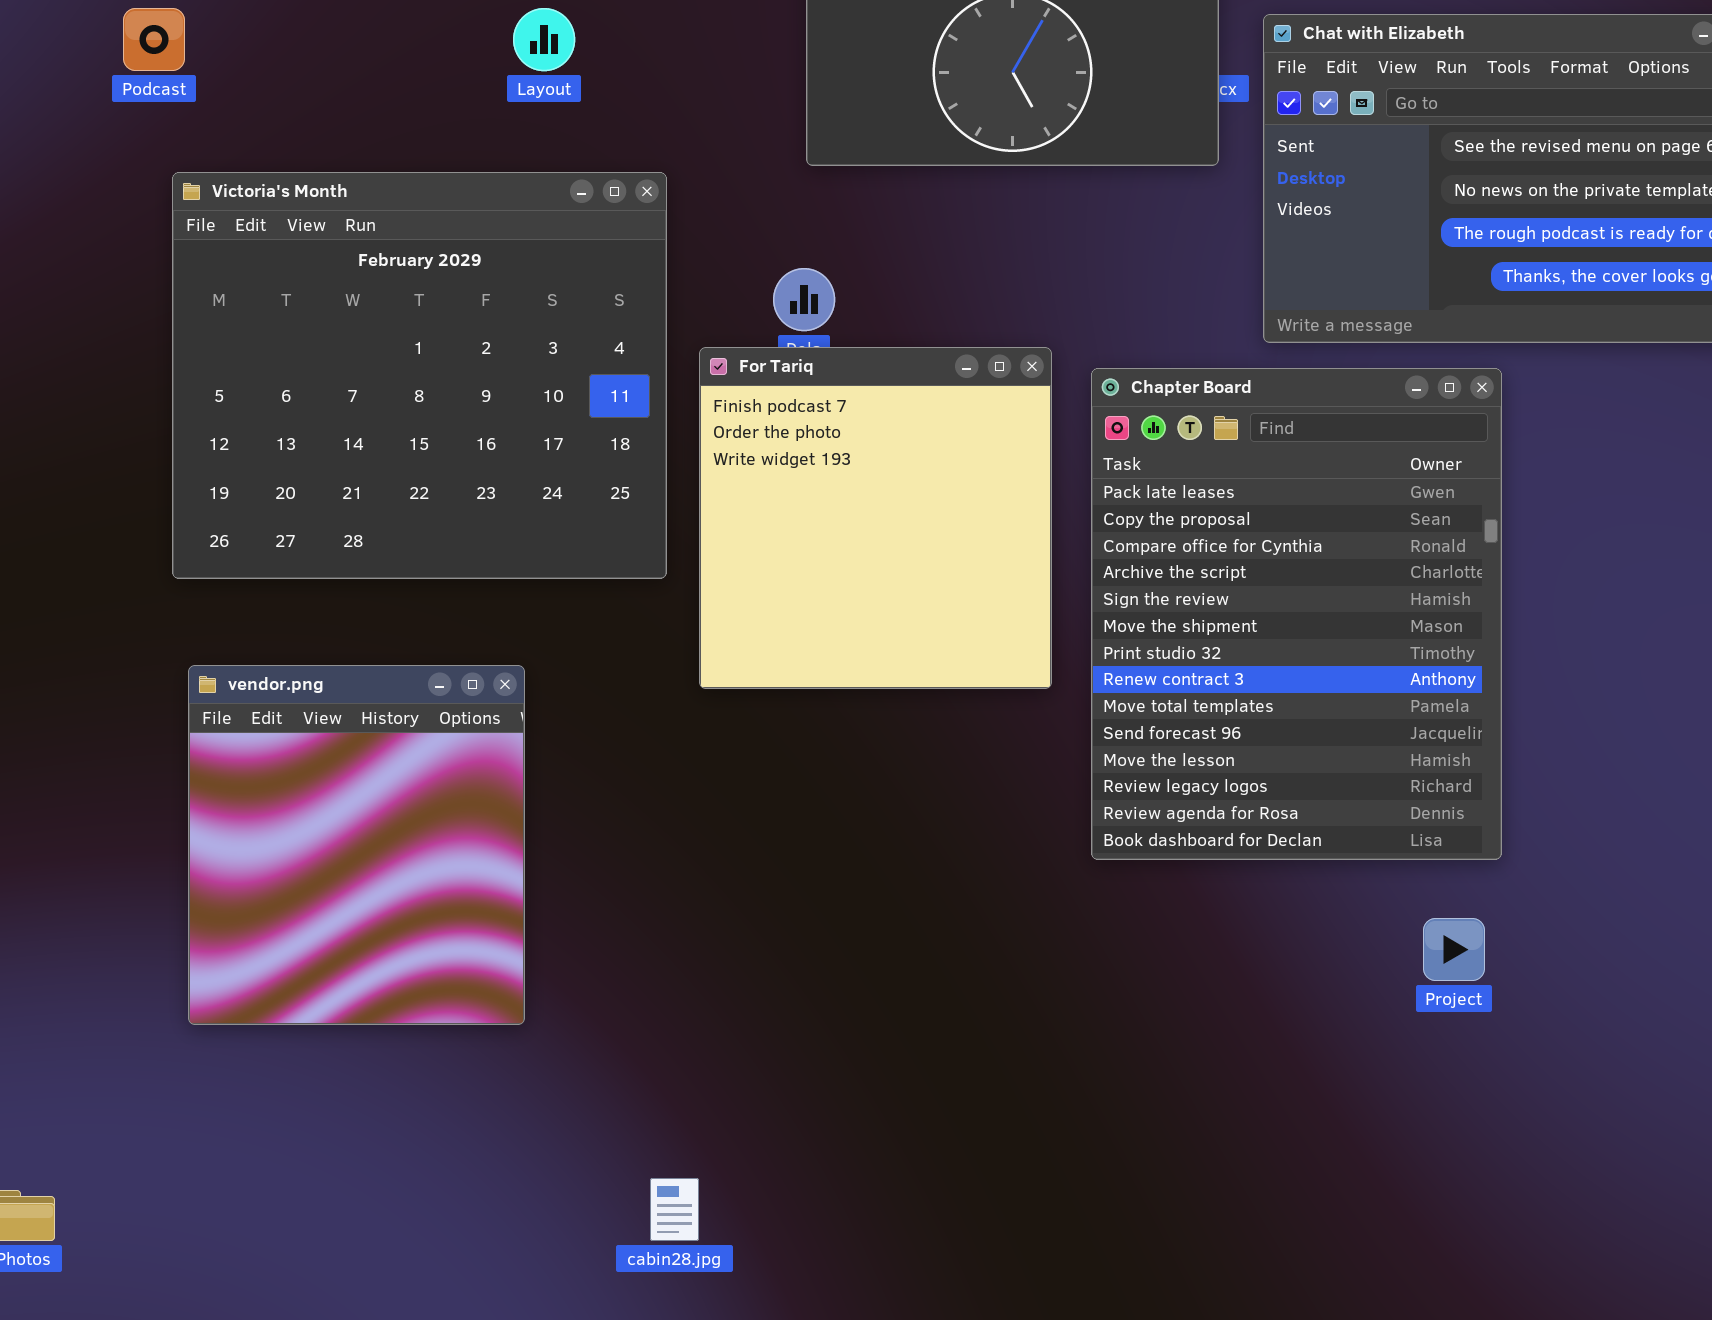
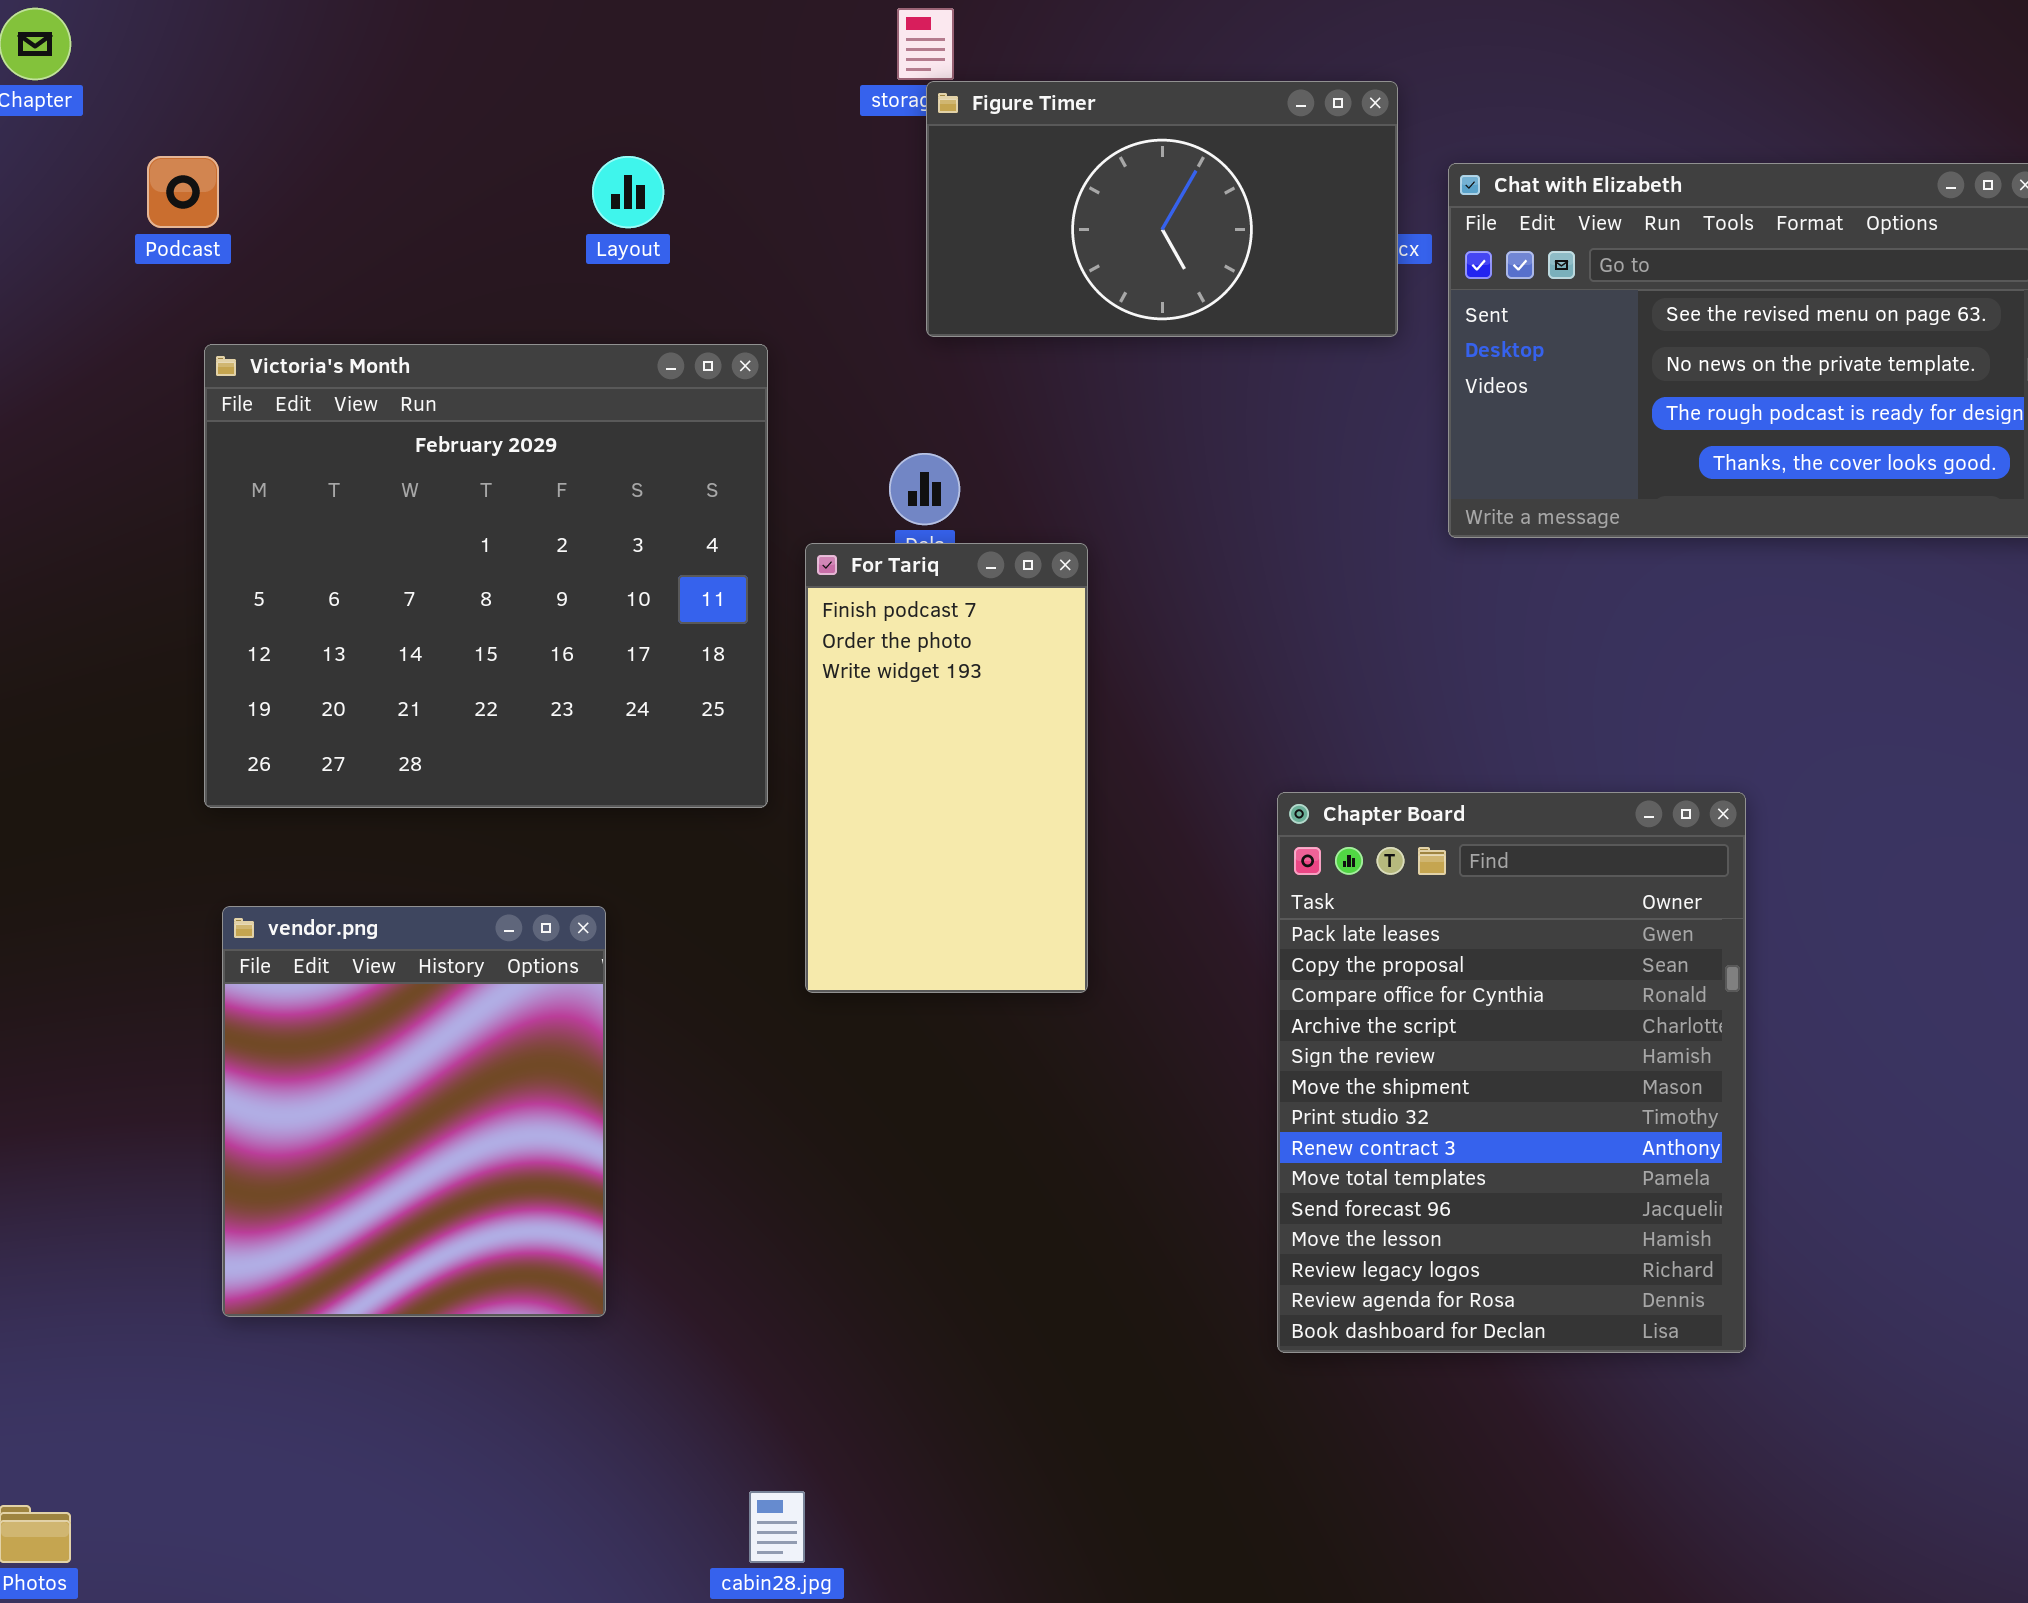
For Tariq: [699,347,1052,689] -> [805,543,1088,993], resized
Chapter Board: [1091,368,1502,860] -> [1277,792,1746,1353], moved

